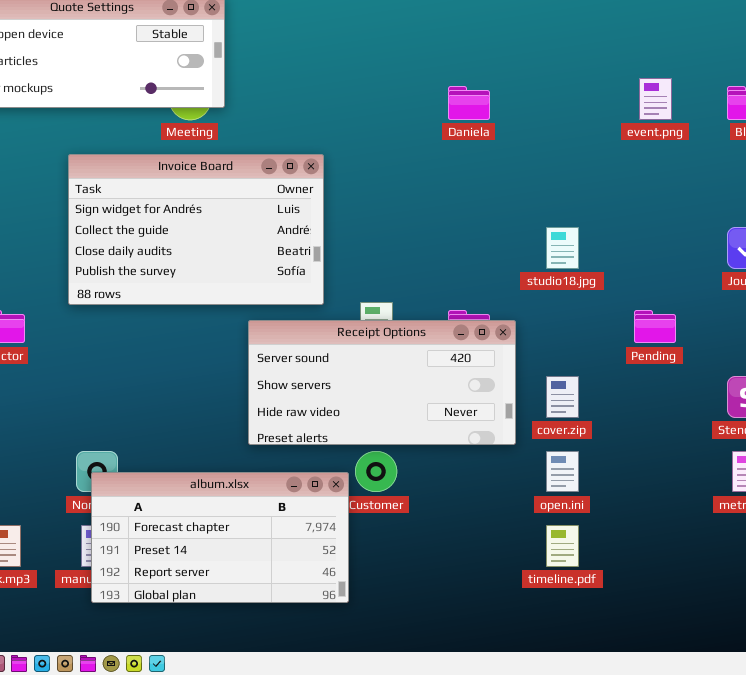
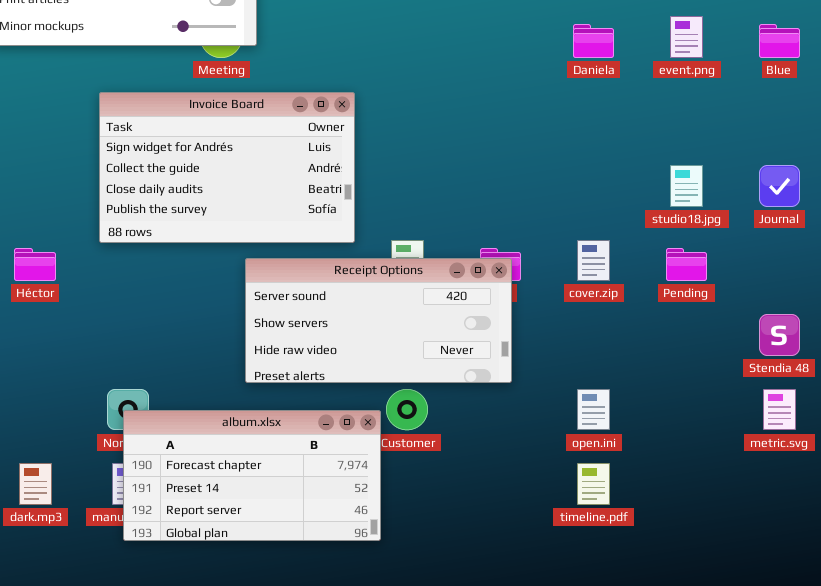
Daniela: [448,86,490,120] -> [573,24,614,58], moved
studio18.jpg: [546,227,579,269] -> [670,165,703,207], moved
Receipt Options: [248,320,516,445] -> [245,258,512,383], moved
cover.zip: [546,376,579,418] -> [577,240,610,281], moved

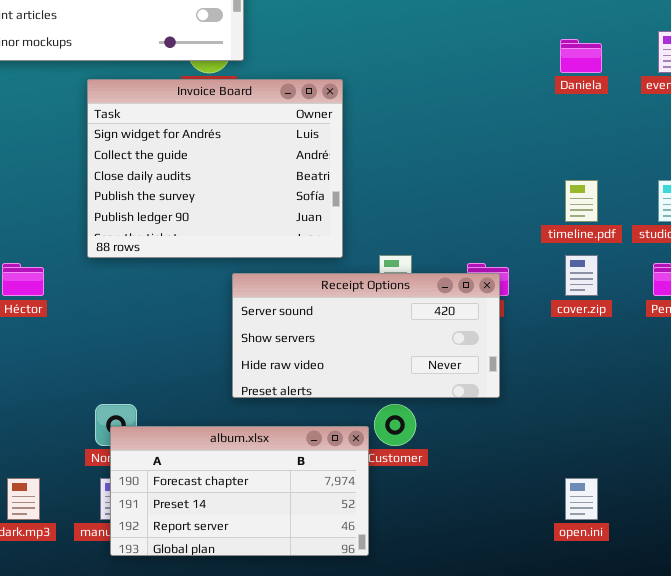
Invoice Board: [99,92,355,243] -> [87,79,343,258], resized
open.ini: [577,389,610,430] -> [565,478,598,520], moved
timeline.pdf: [577,463,610,505] -> [565,180,598,222], moved

